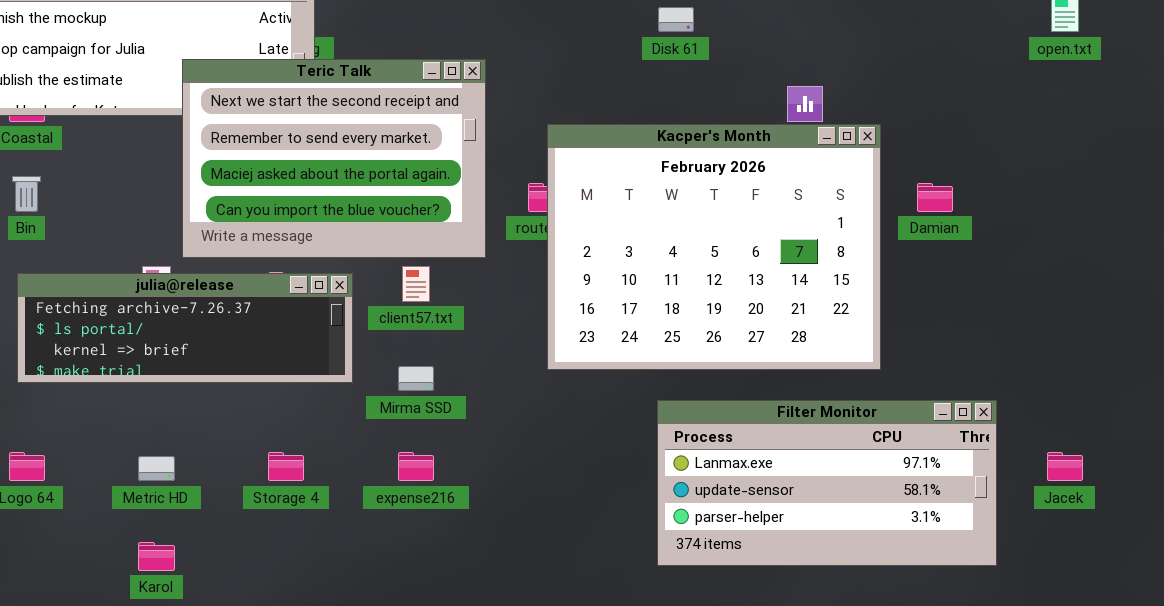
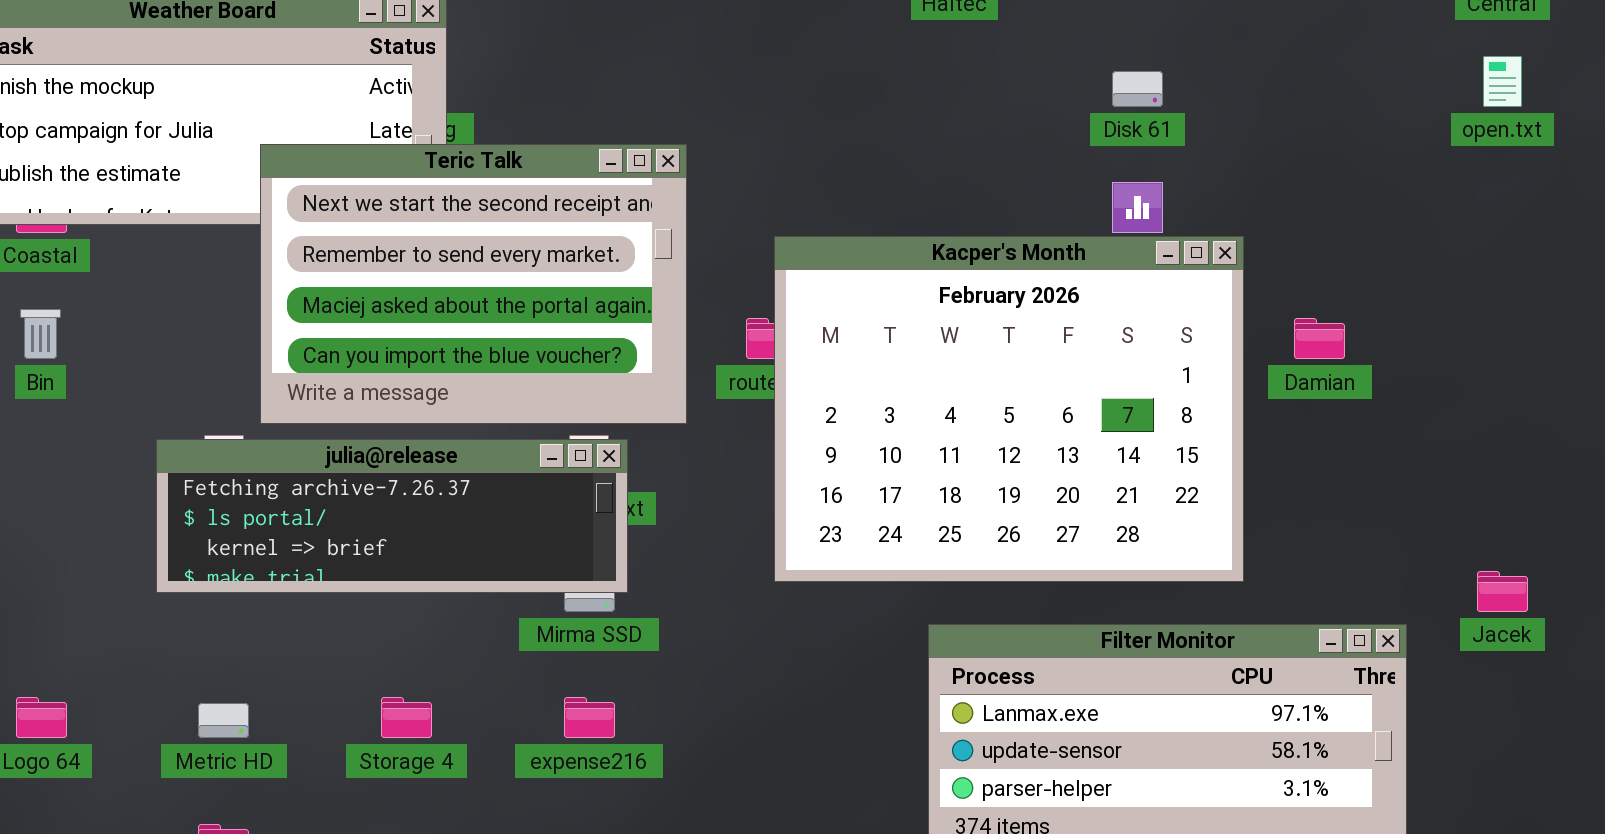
Disk 61: [658,7,694,32] -> [1112,71,1163,107], moved
julia@release: [17,273,353,383] -> [156,439,628,593], moved
Jacek: [1047,452,1083,481] -> [1477,571,1528,612], moved

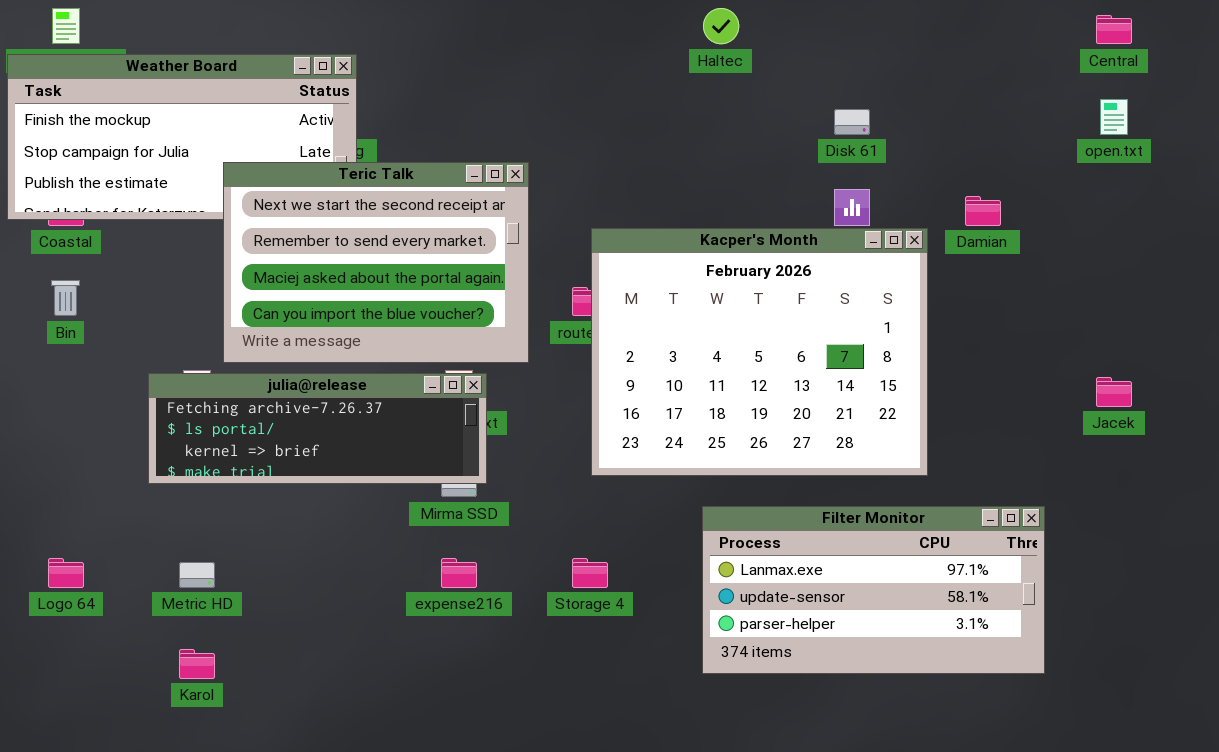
Damian: [1294,318,1345,359] -> [965,196,1001,226], moved
Jacek: [1477,571,1528,612] -> [1096,377,1132,407], moved
Storage 4: [381,697,432,738] -> [572,558,608,588], moved

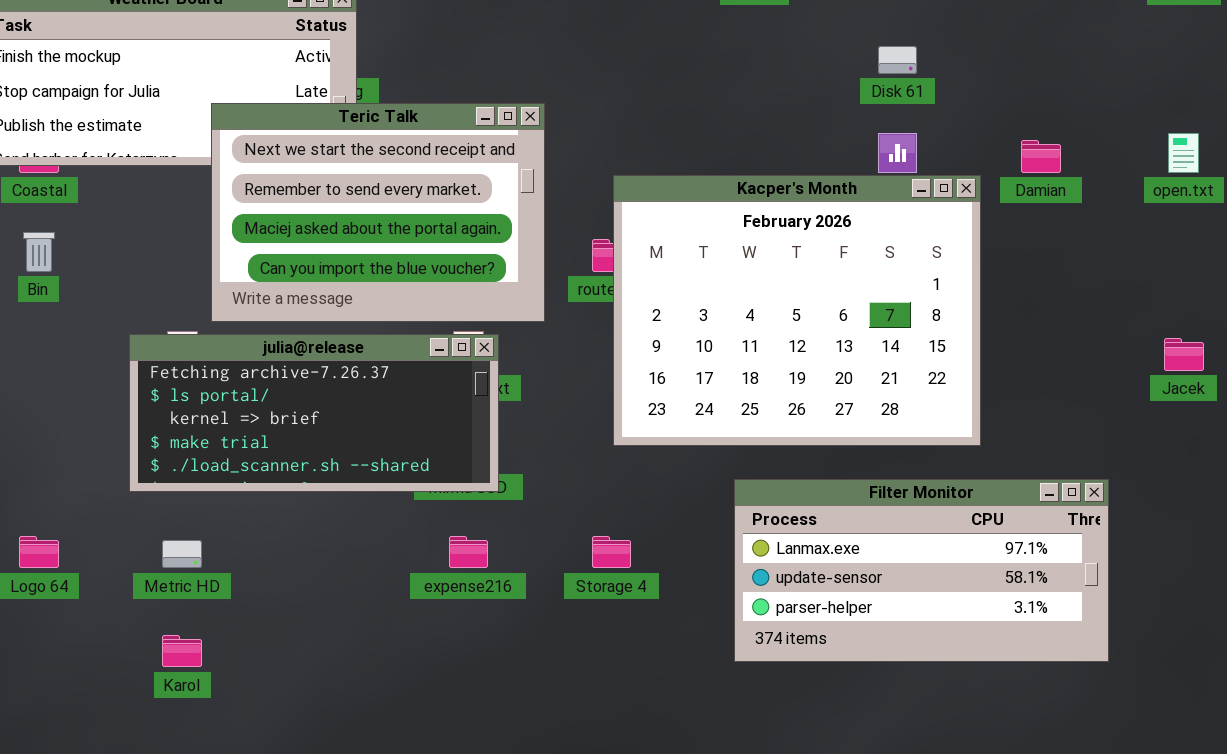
open.txt: [1100,99,1128,135] -> [1168,133,1199,173], moved
julia@release: [148,373,487,484] -> [129,334,499,492], resized

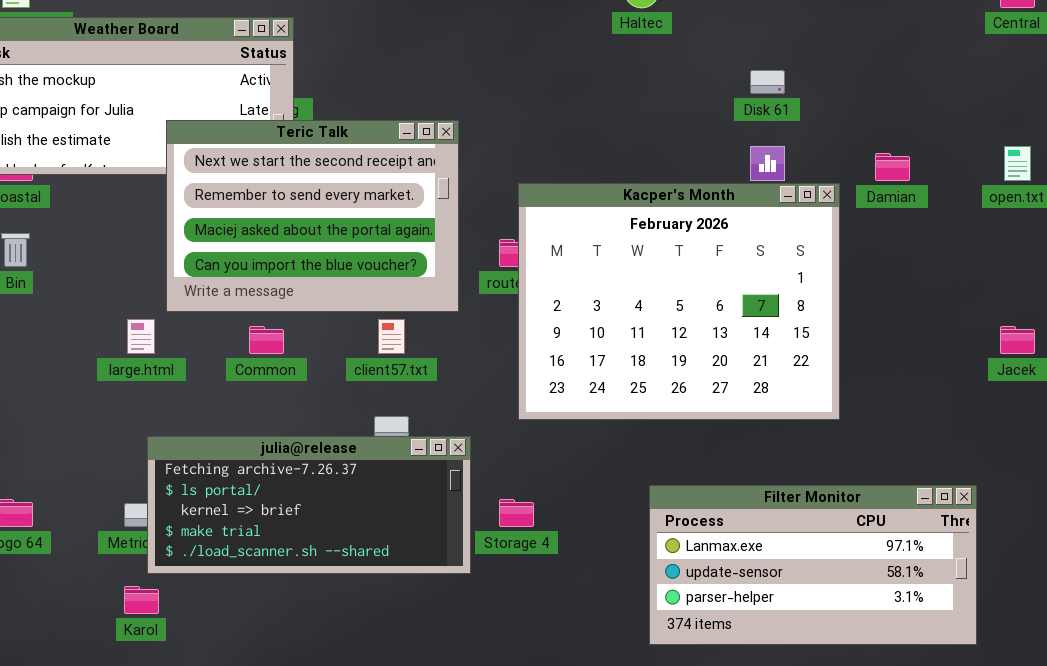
julia@release: [129,334,499,492] -> [147,436,471,574], moved
Filter Monitor: [734,479,1109,662] -> [649,485,977,645], moved

